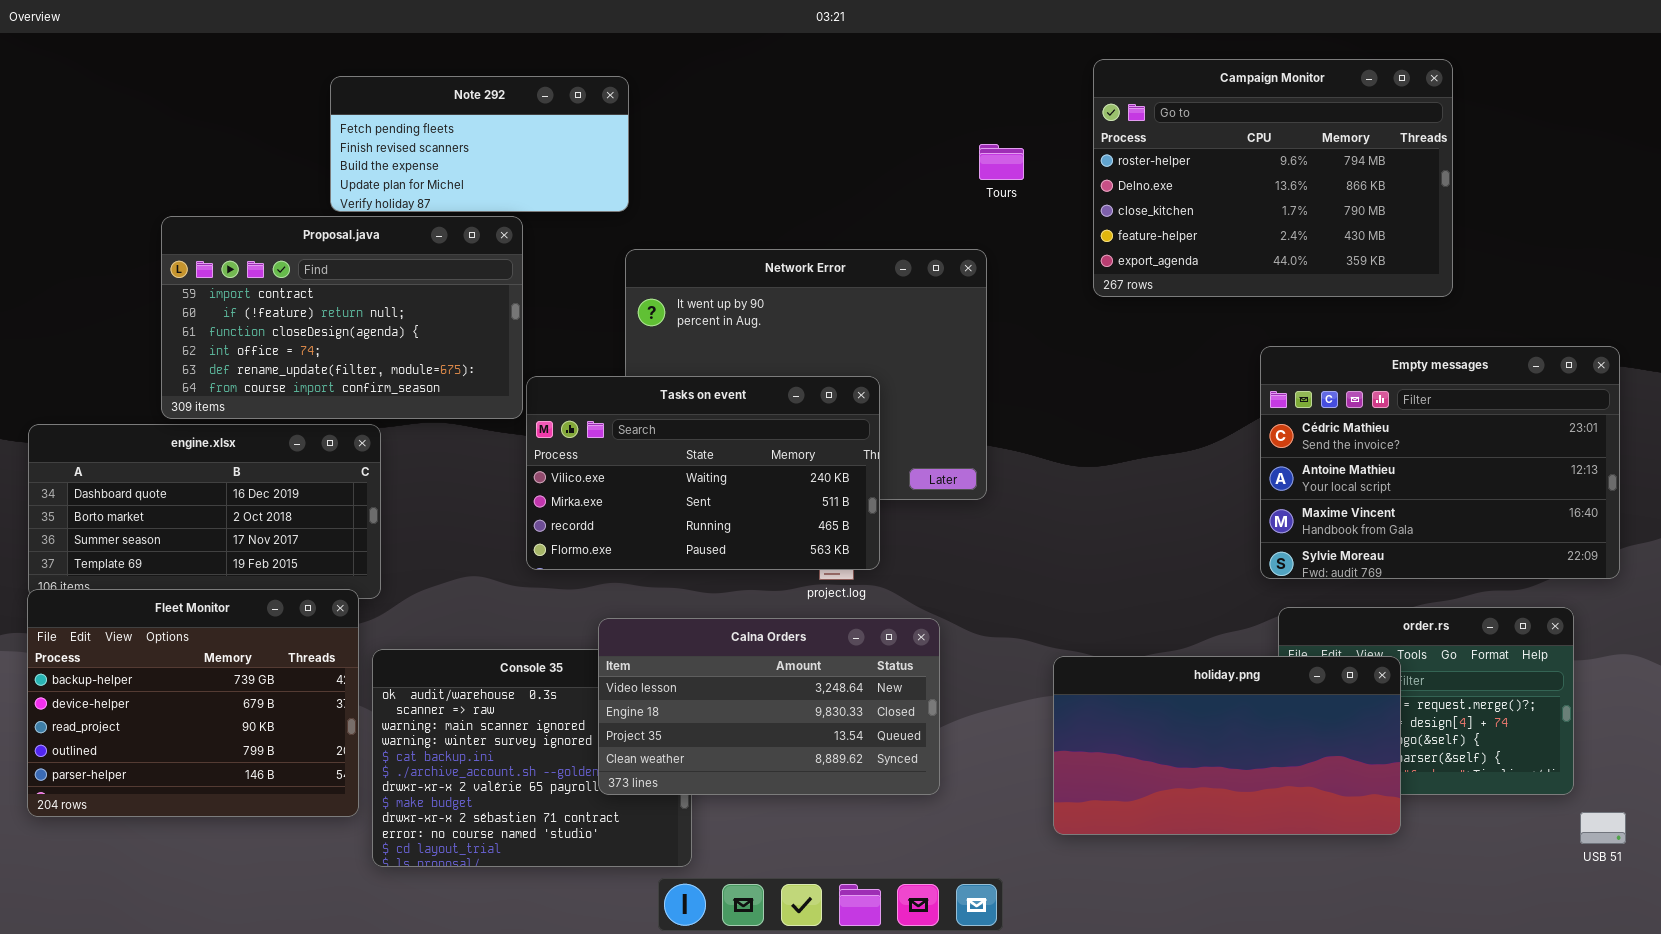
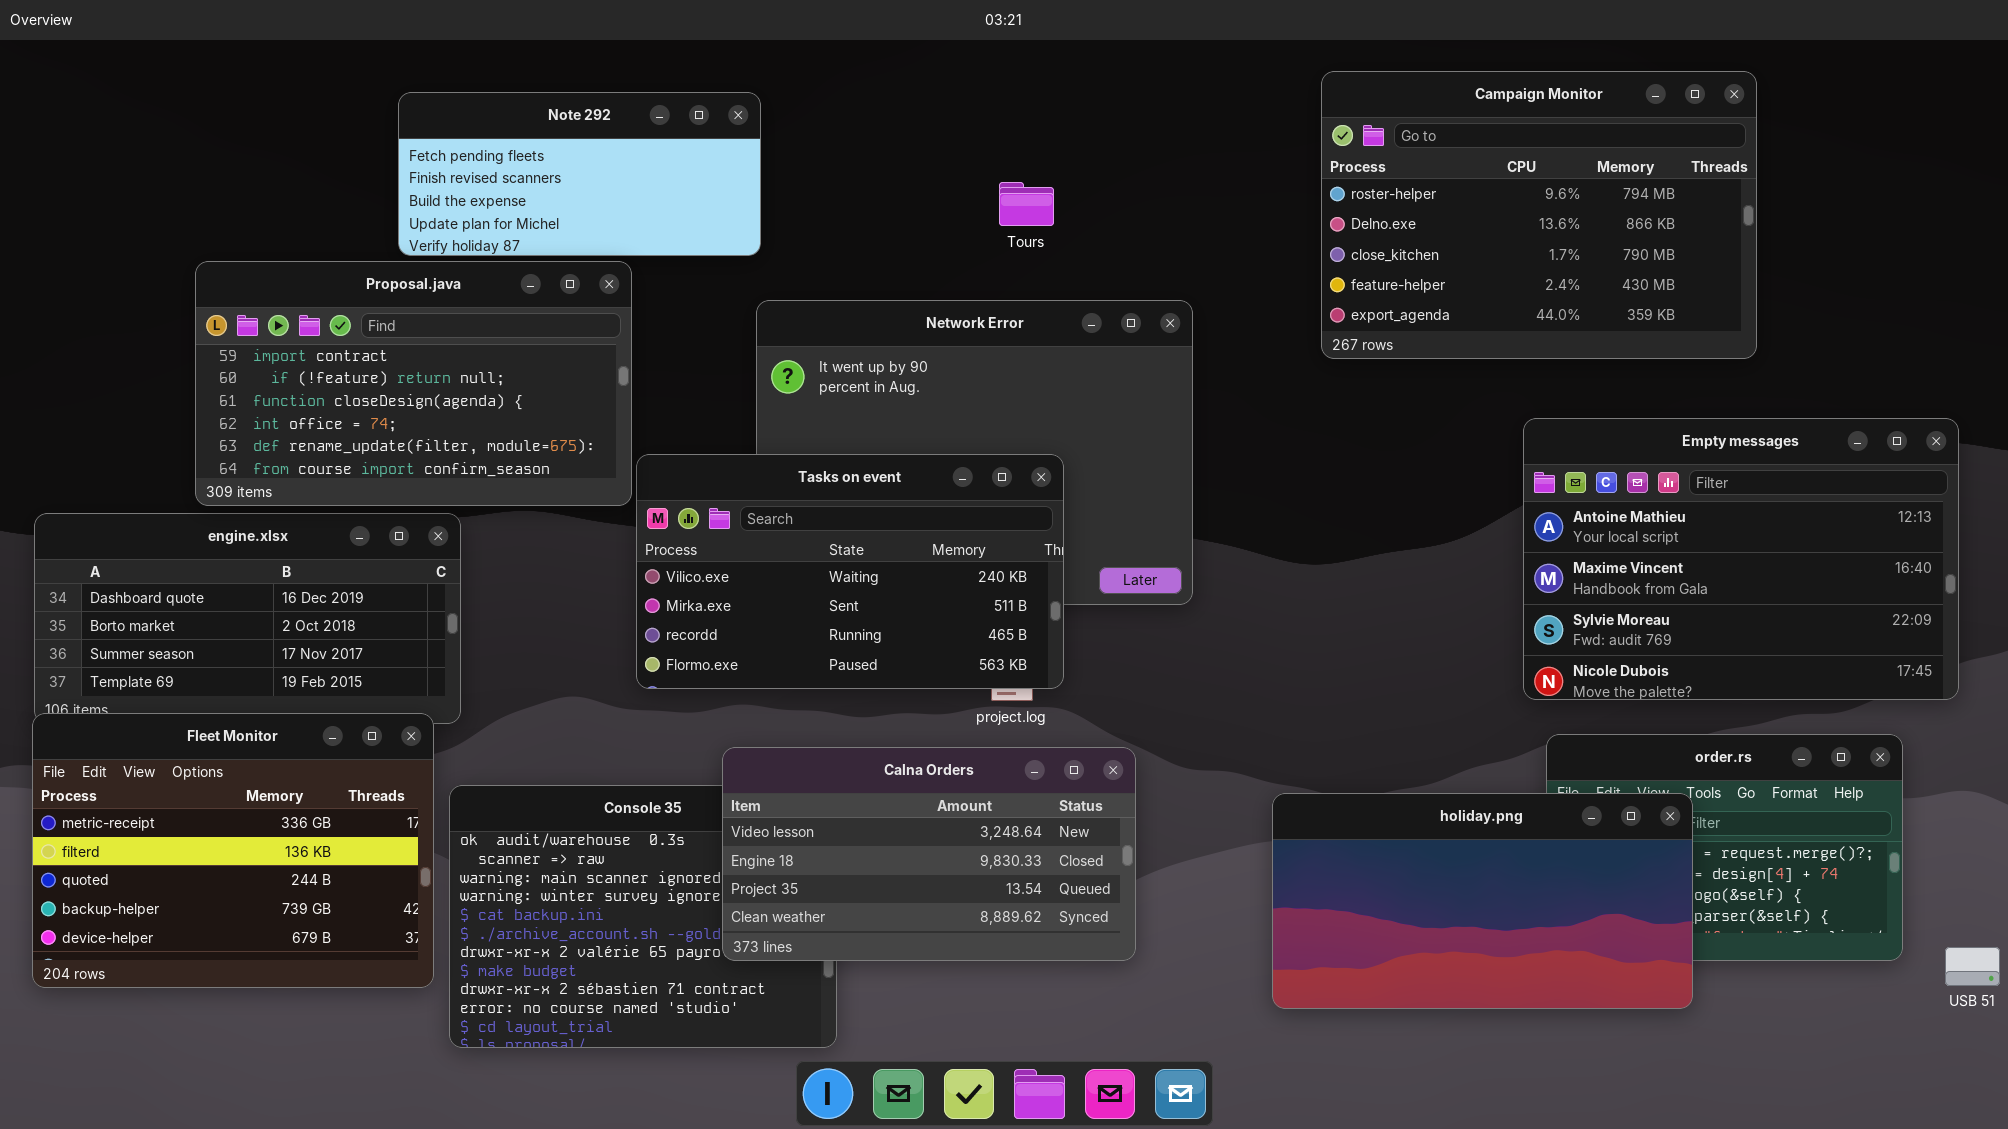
Tours: [979,144,1024,180] -> [999,182,1054,226], moved
Empty messages: [1260,346,1620,579] -> [1523,418,1959,700], scrolled down 1 row
Fleet Monitor: [27,589,359,817] -> [32,713,434,988], scrolled up 3 rows
USB 51: [1580,812,1626,844] -> [1945,947,2000,986], moved

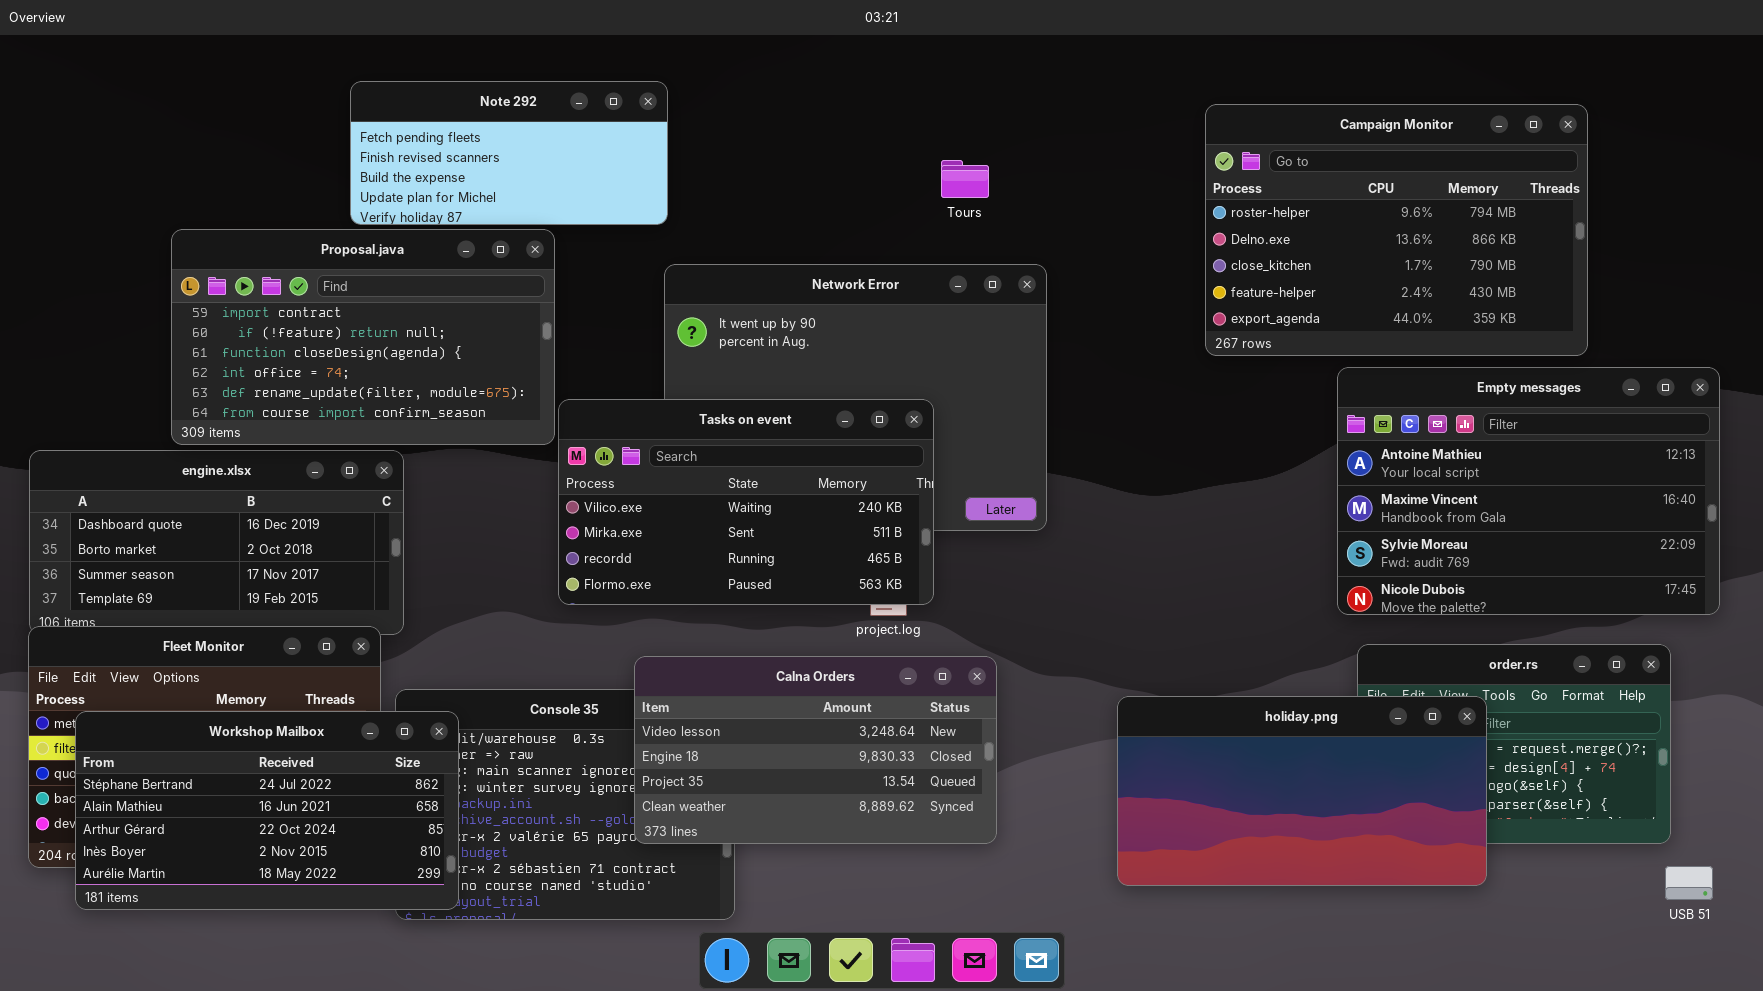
Campaign Monitor: [1321,71,1757,359] -> [1205,104,1588,356], moved
Tours: [999,182,1054,226] -> [941,160,989,198], moved
Workshop Mailbox: none -> [75,711,459,910], opened
USB 51: [1945,947,2000,986] -> [1665,866,1713,900], moved

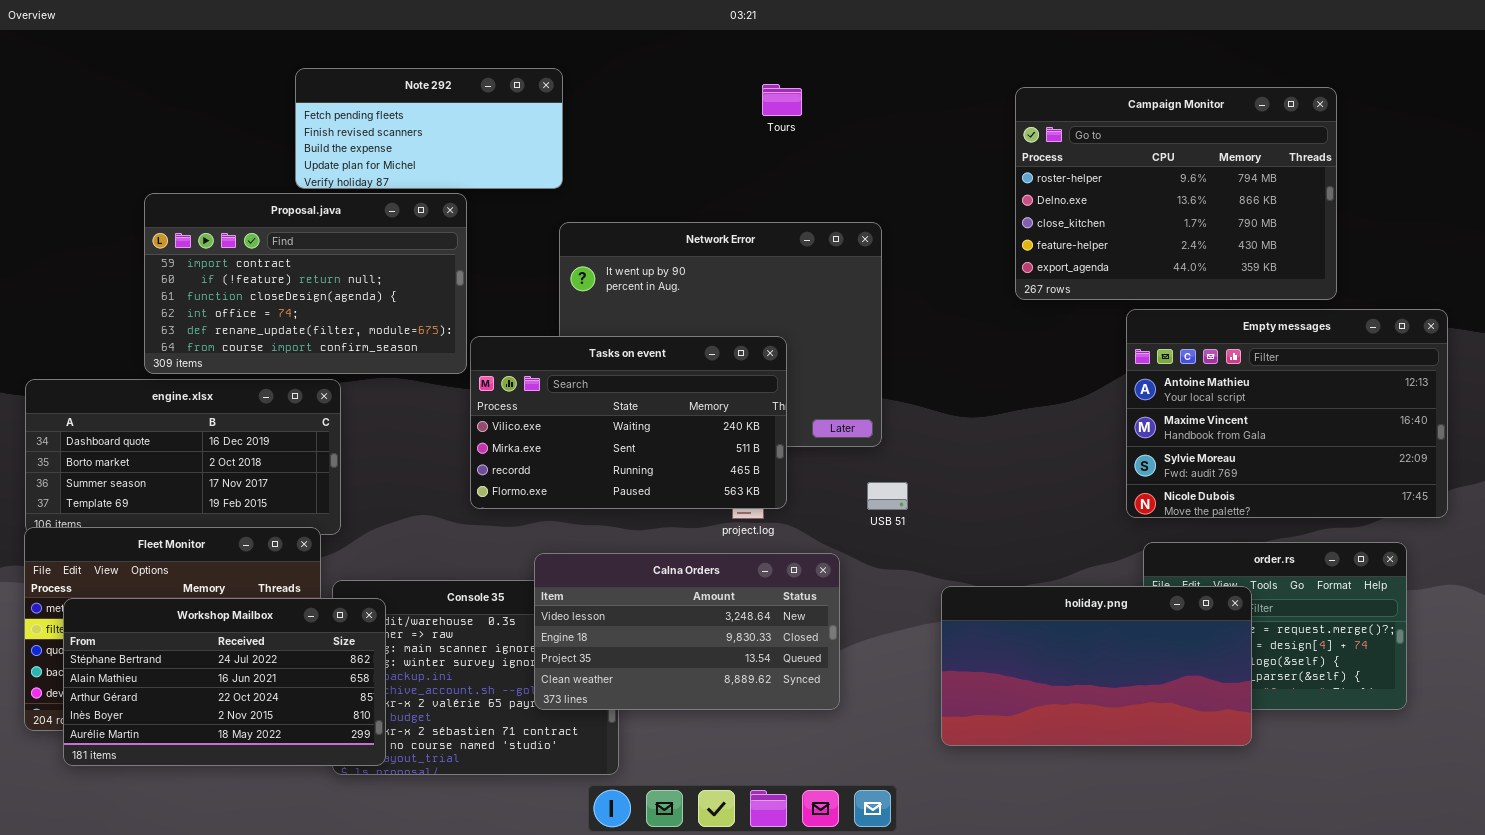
Tours: [941,160,989,198] -> [762,84,802,116], moved
USB 51: [1665,866,1713,900] -> [867,482,908,510], moved

